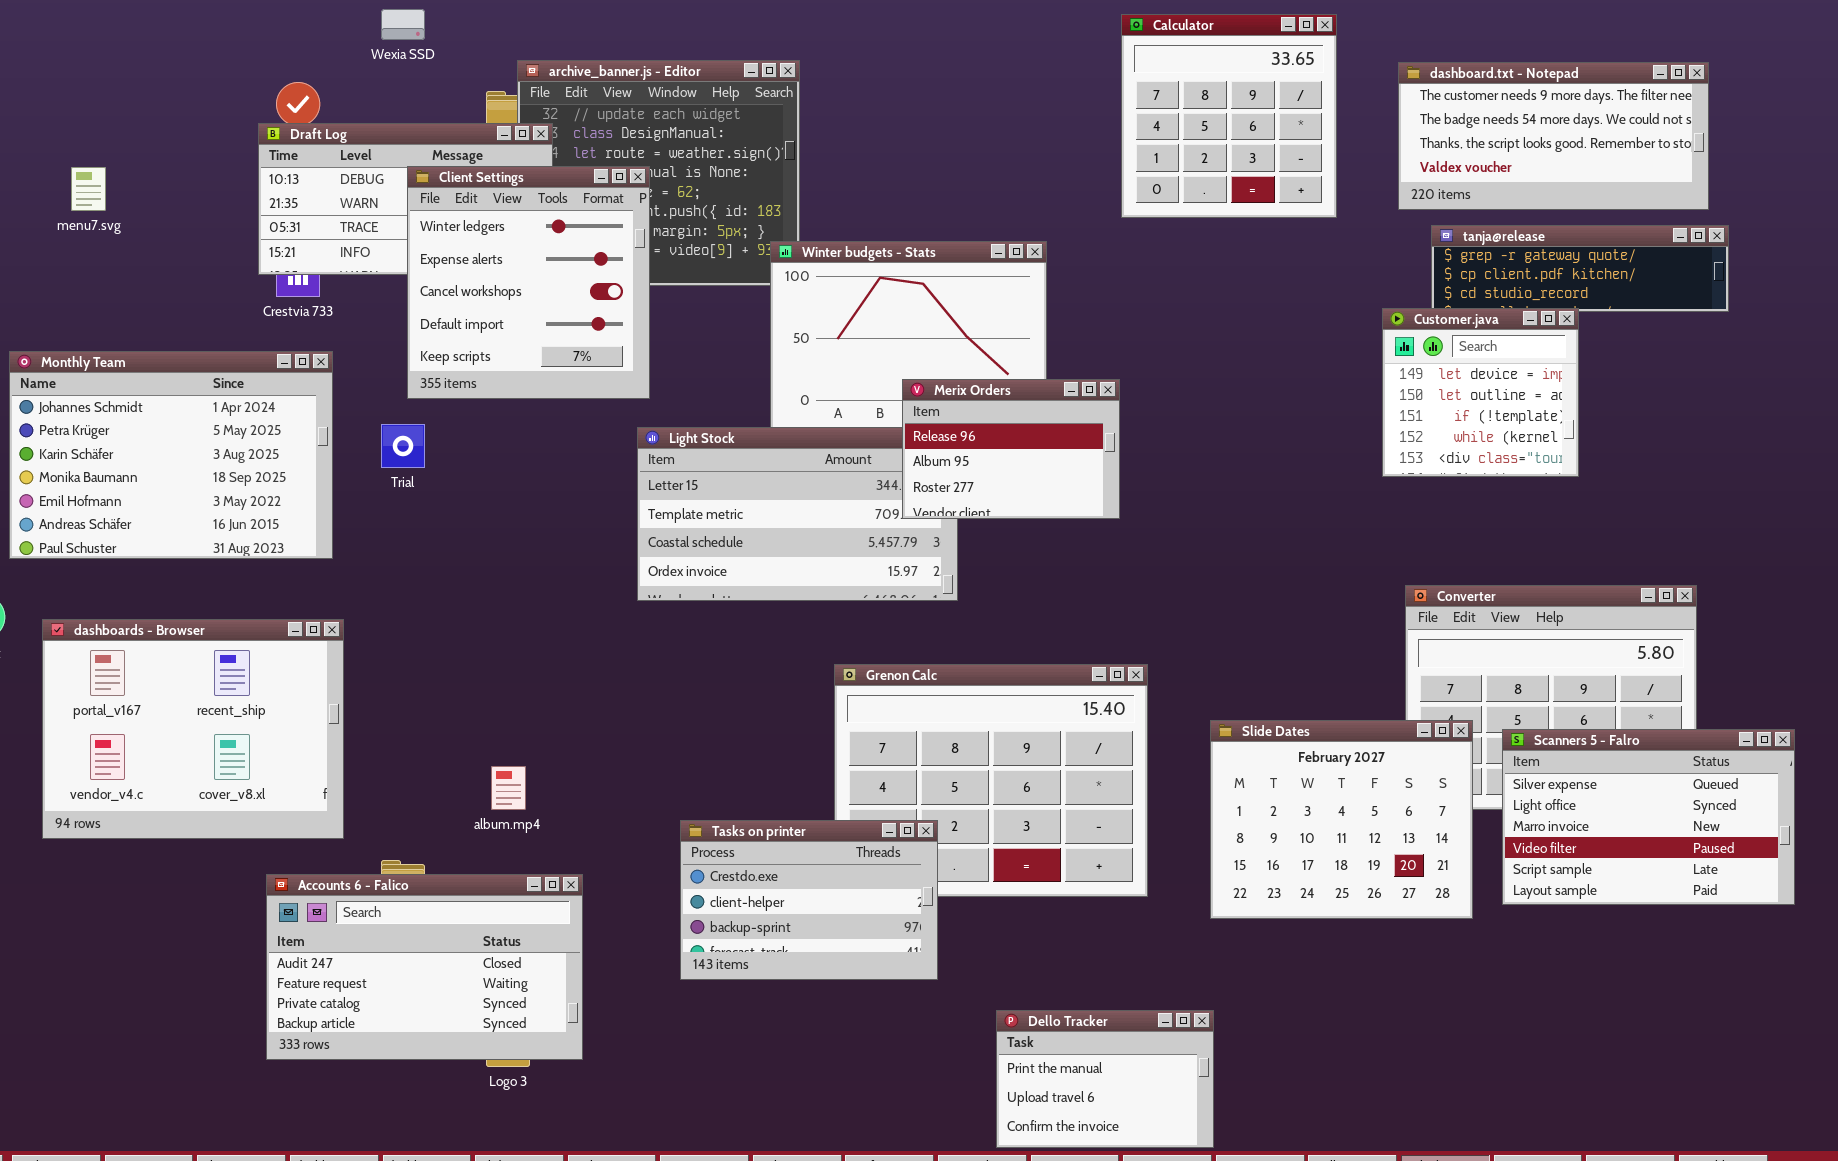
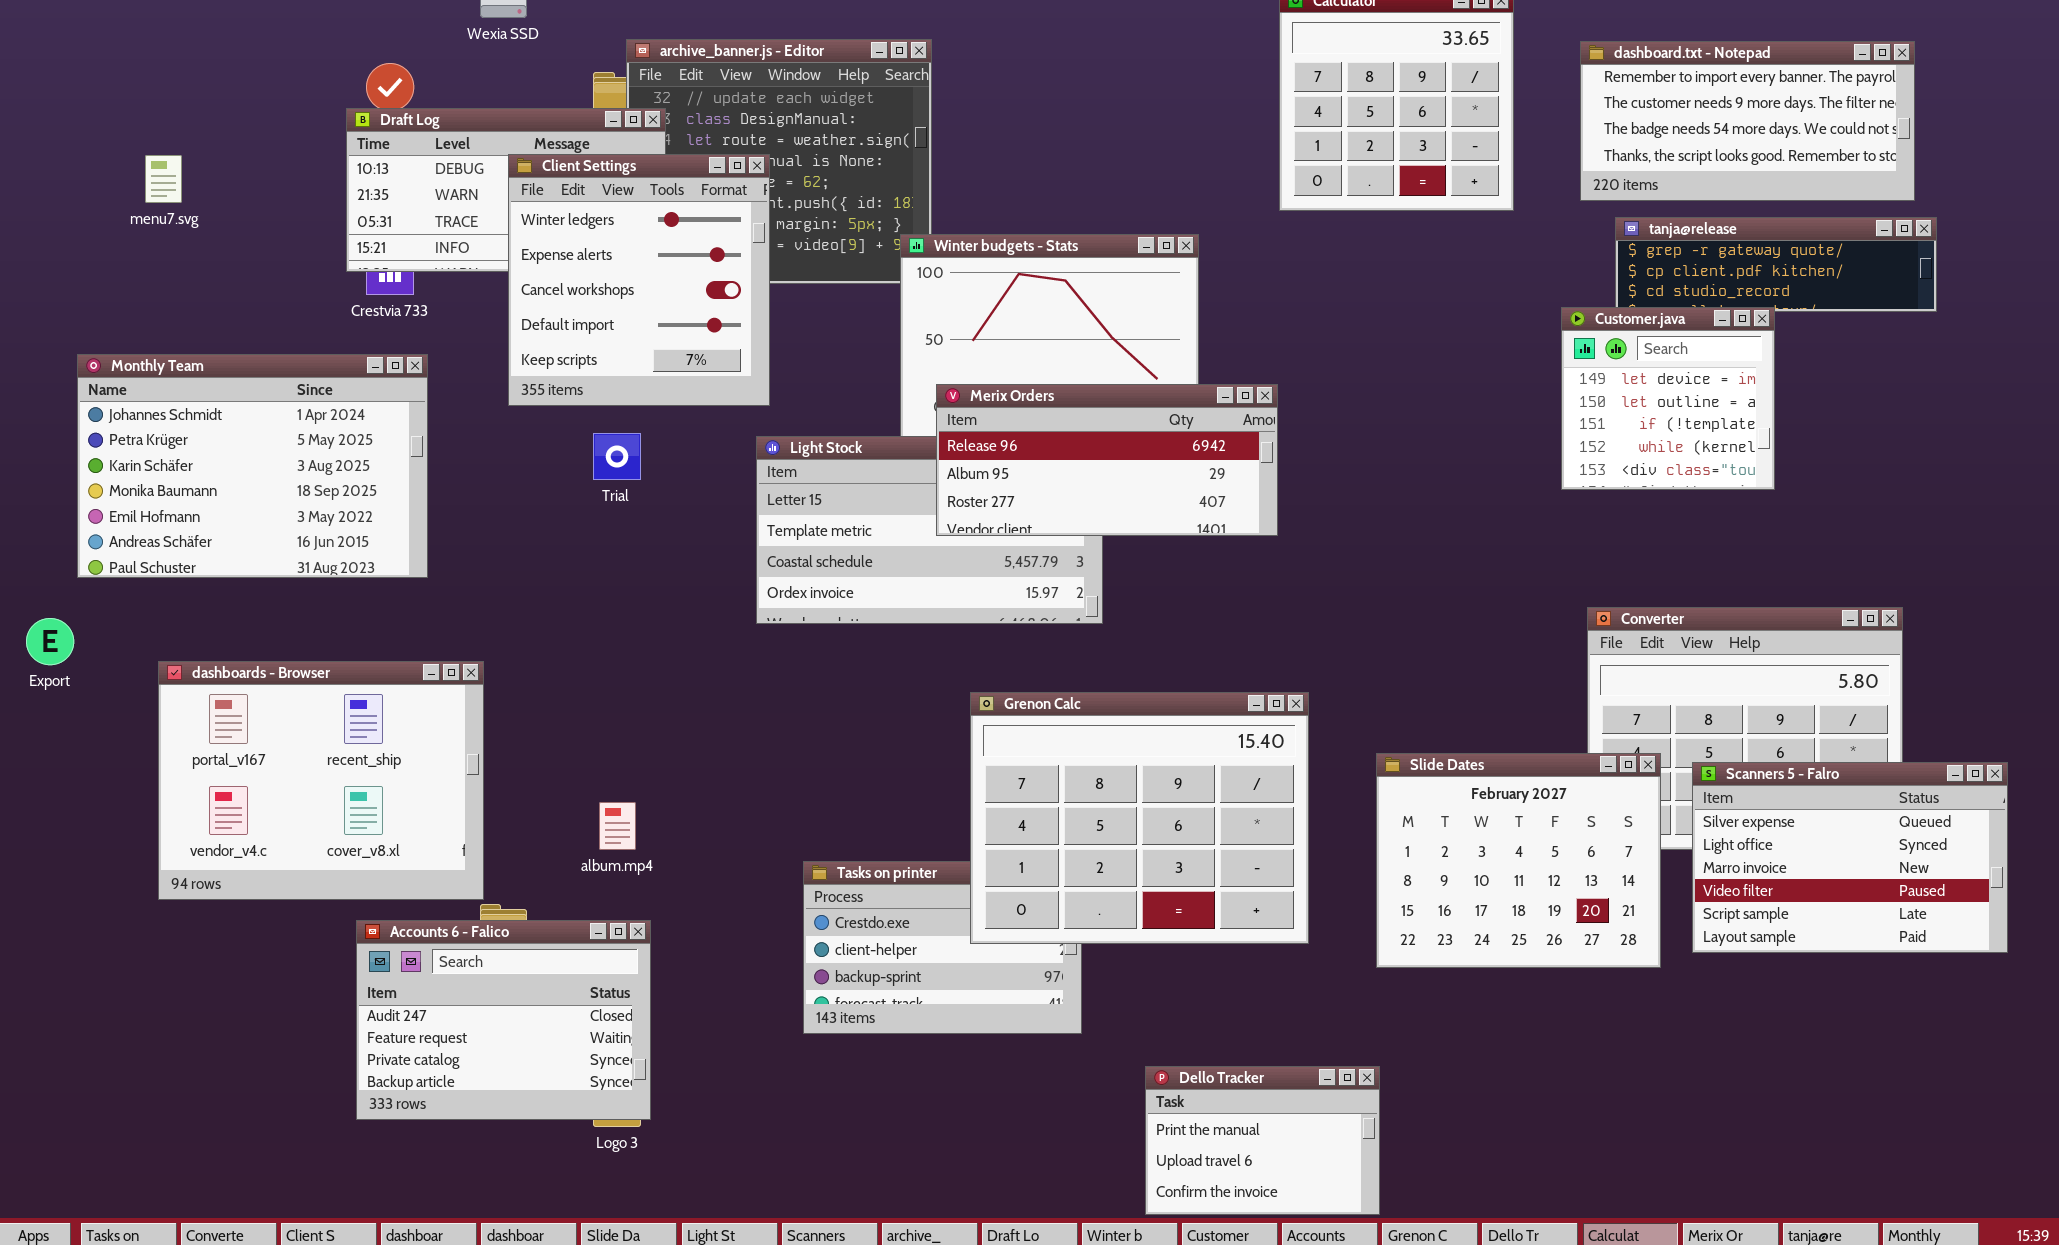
dashboard.txt - Notepad: [1398,62,1709,210] -> [1580,41,1915,201], scrolled up 1 row
Merix Orders: [902,379,1120,519] -> [936,384,1278,536], resized
Trial: [381,424,425,468] -> [593,433,641,480], moved
dashboards - Browser: [42,619,344,839] -> [158,661,484,900], moved
Grenon Calc: [834,664,1148,897] -> [970,692,1309,944], raised
Accounts 6 - Falico: [266,874,583,1060] -> [356,920,651,1120], resized

